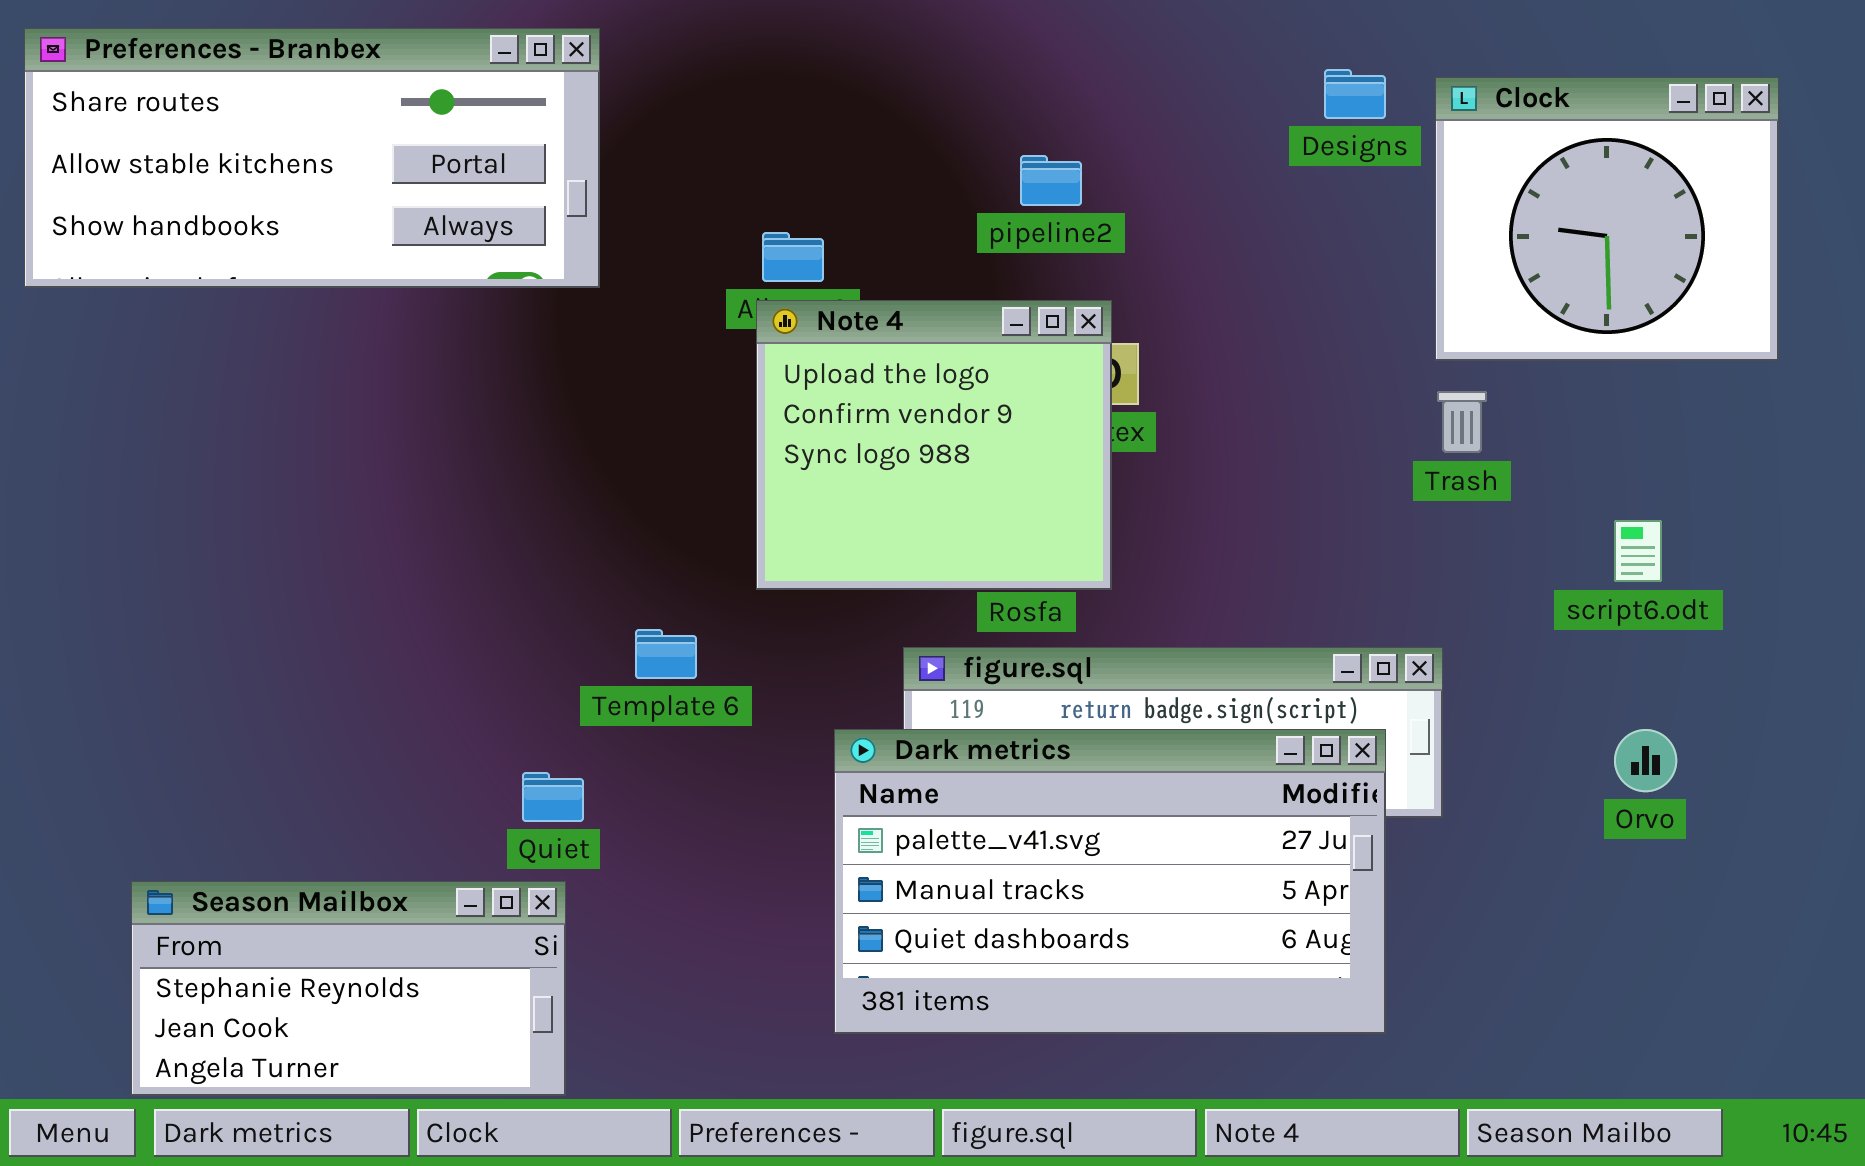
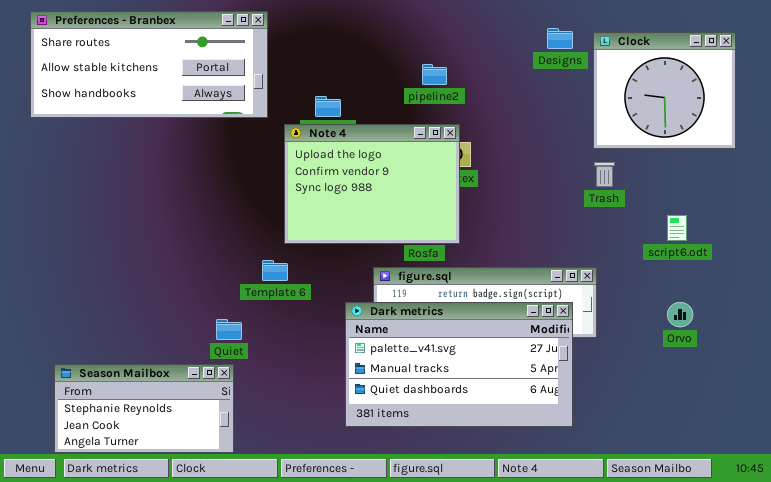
Preferences - Branbex: [24,28,600,288] -> [30,11,268,118], moved
Note 4: [756,300,1112,590] -> [284,124,460,244], resized

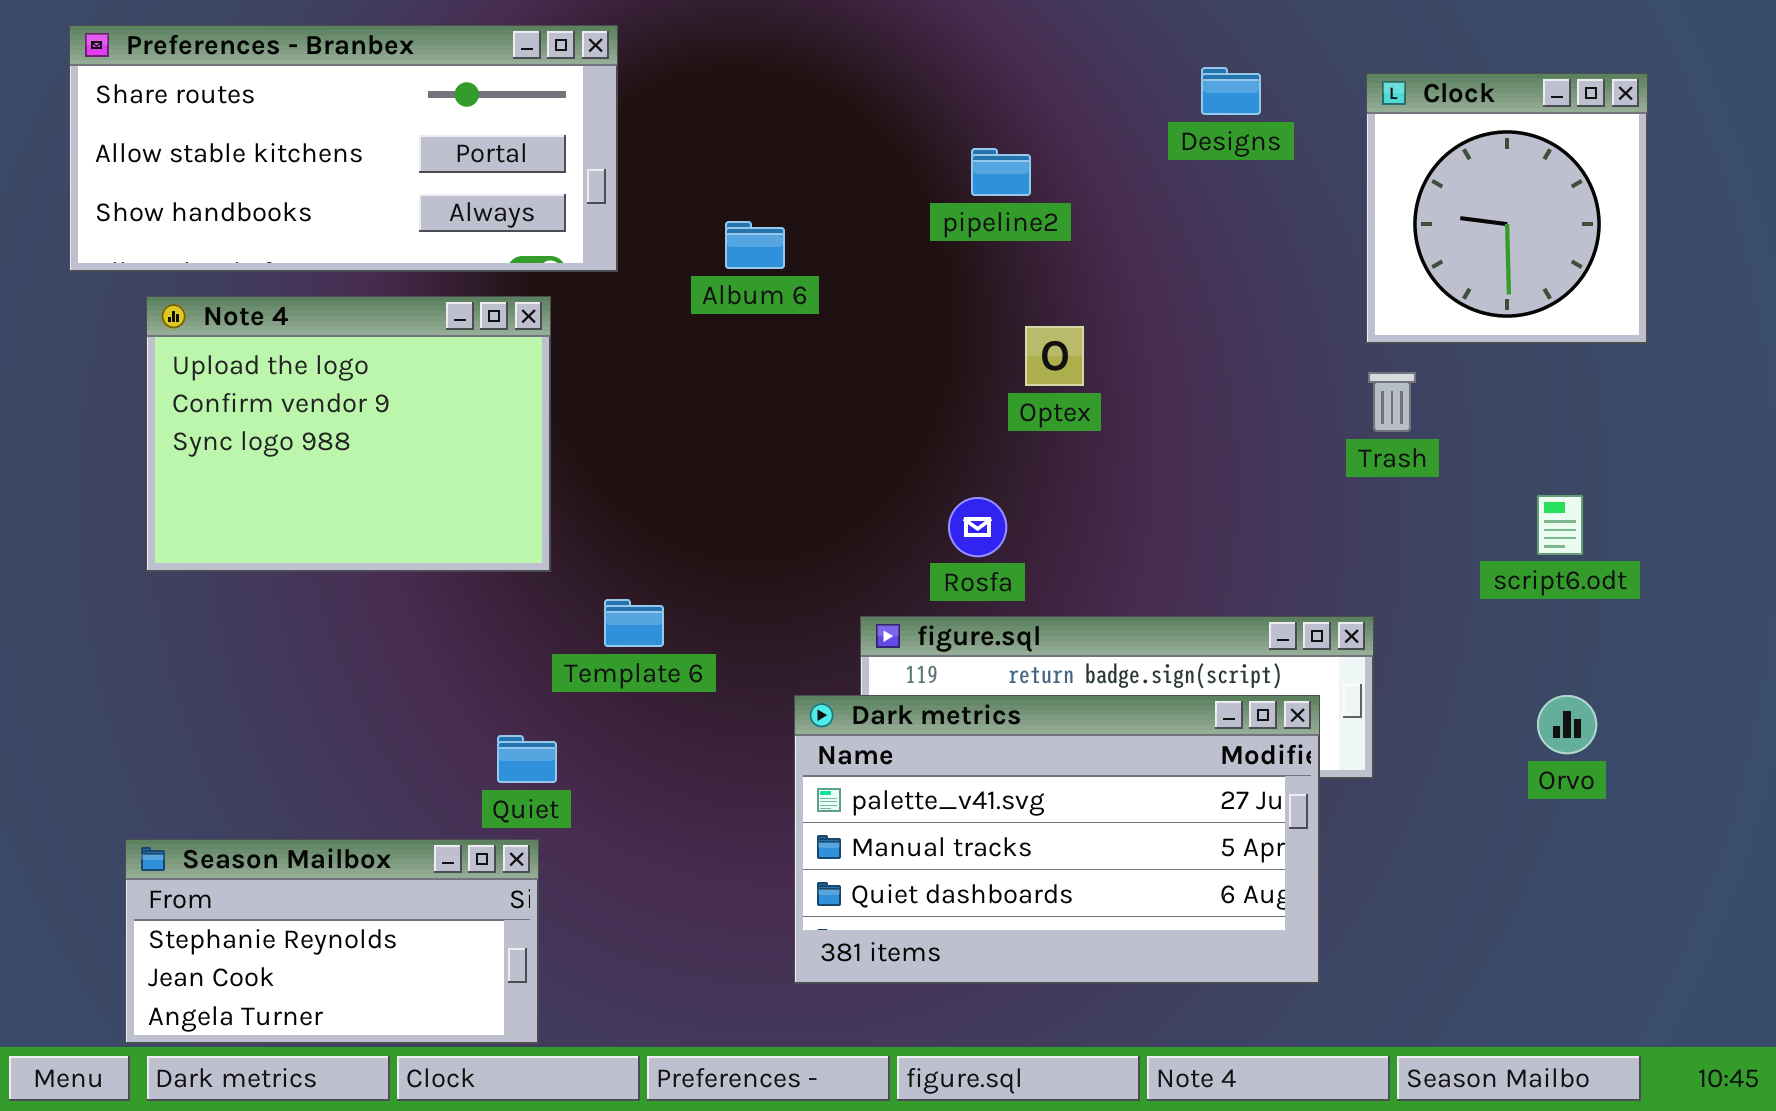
Designs: [547,28,573,49] -> [1201,67,1261,115], moved
Clock: [593,32,736,149] -> [1366,73,1648,344], resized
Note 4: [284,124,460,244] -> [146,296,551,572], moved

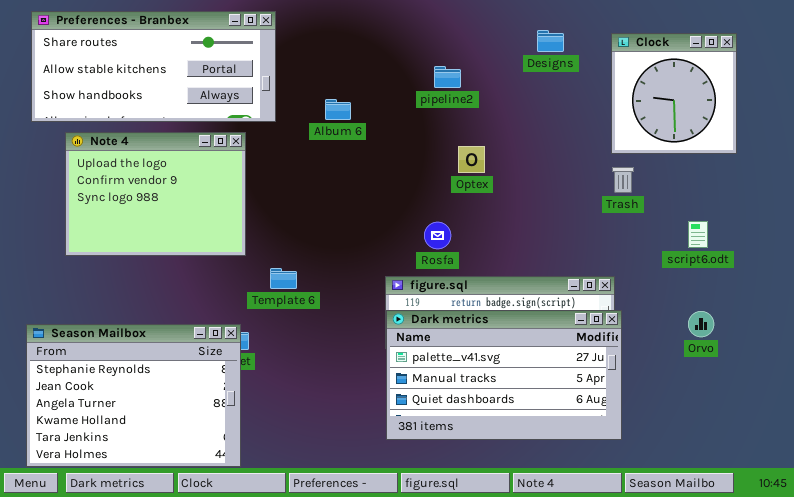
Dark metrics: [794,695,1320,984] -> [386,310,622,440], moved
Season Mailbox: [125,839,539,1044] -> [26,324,241,467], resized

